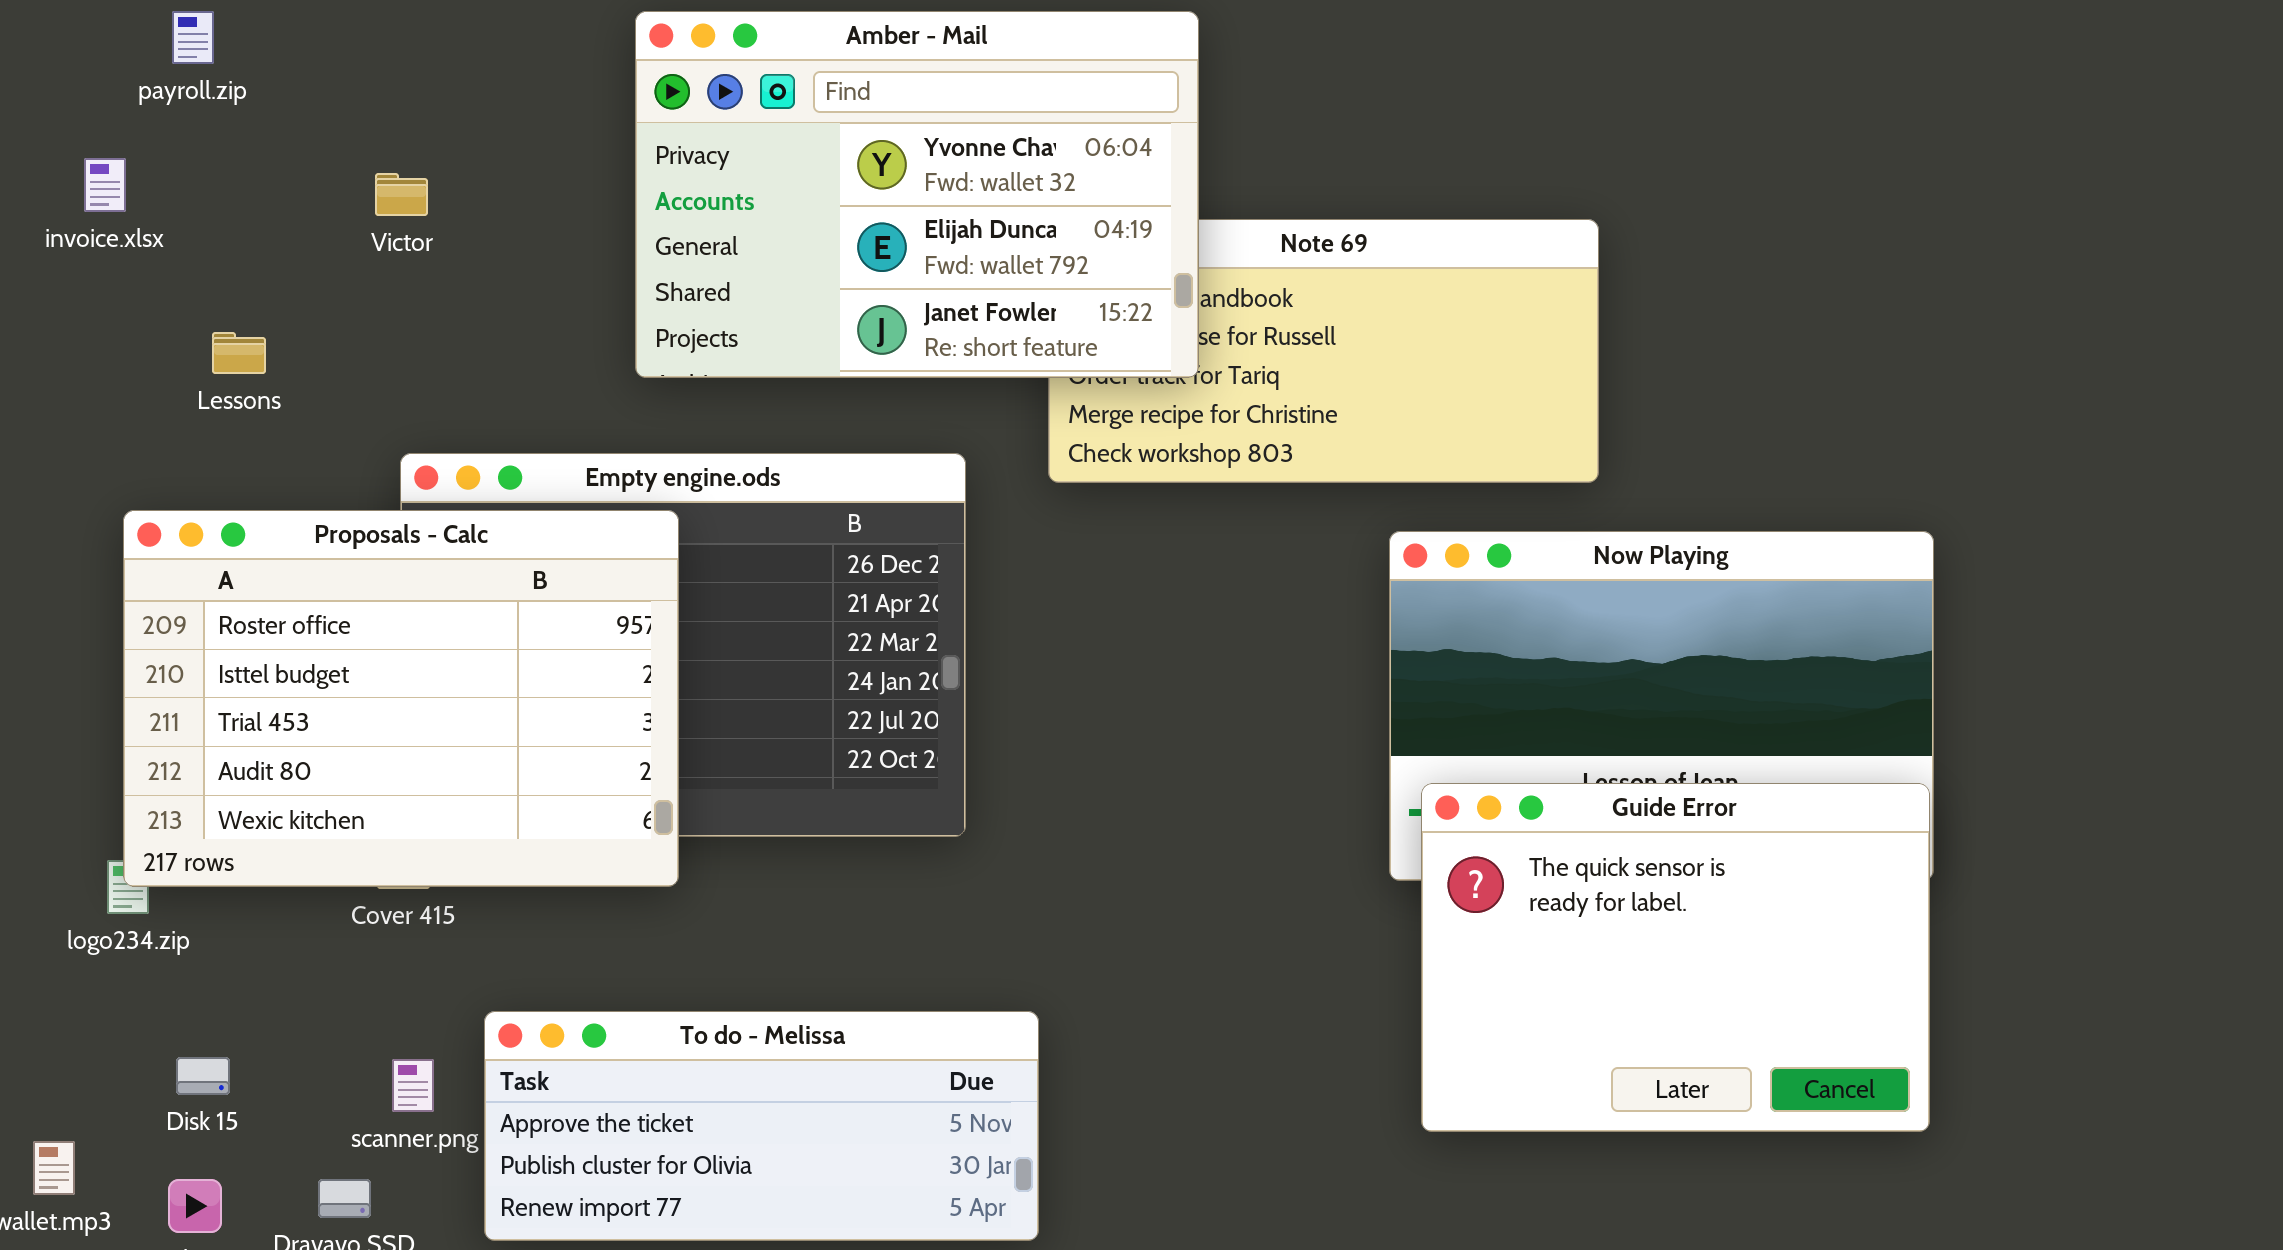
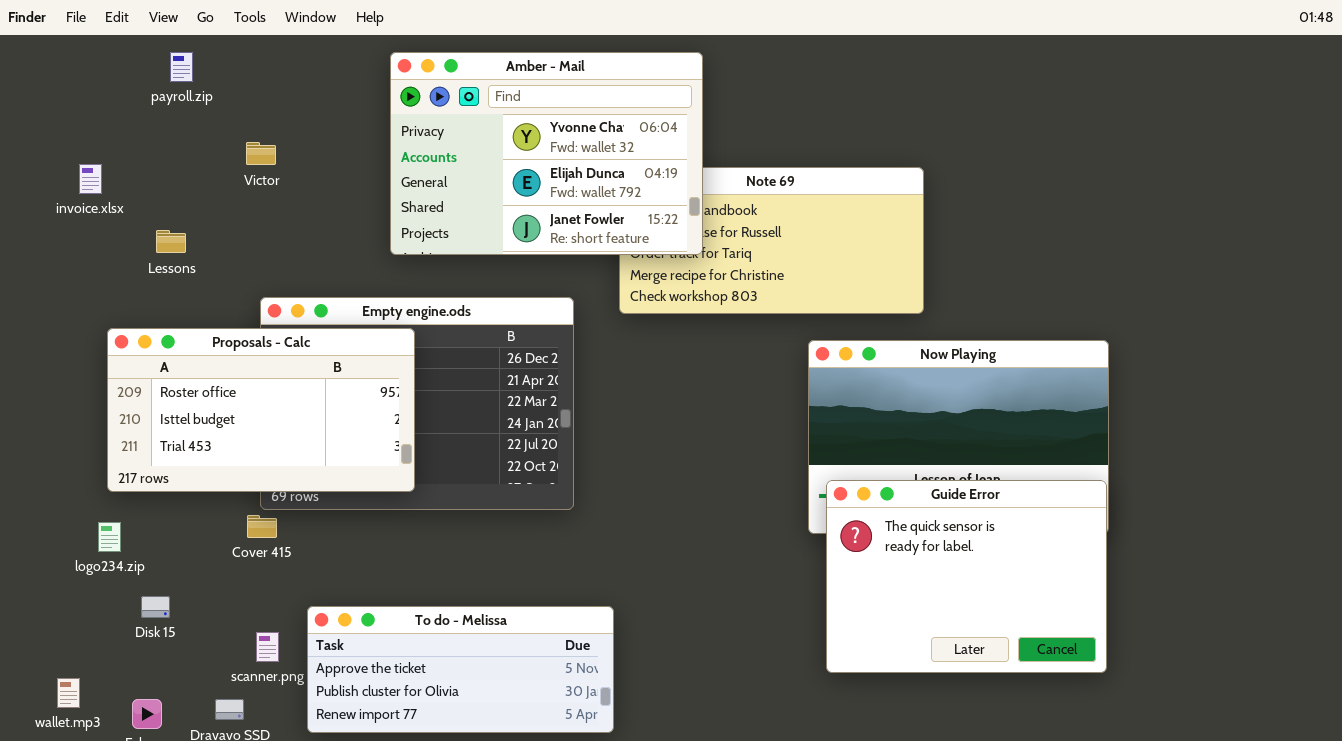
payroll.zip: [172,11,214,64] -> [170,52,193,82], moved
invoice.xlsx: [84,158,126,212] -> [79,164,102,194], moved
Proposals - Calc: [123,510,679,887] -> [107,328,415,492], resized
Disk 15: [176,1057,230,1095] -> [141,596,170,618], moved

